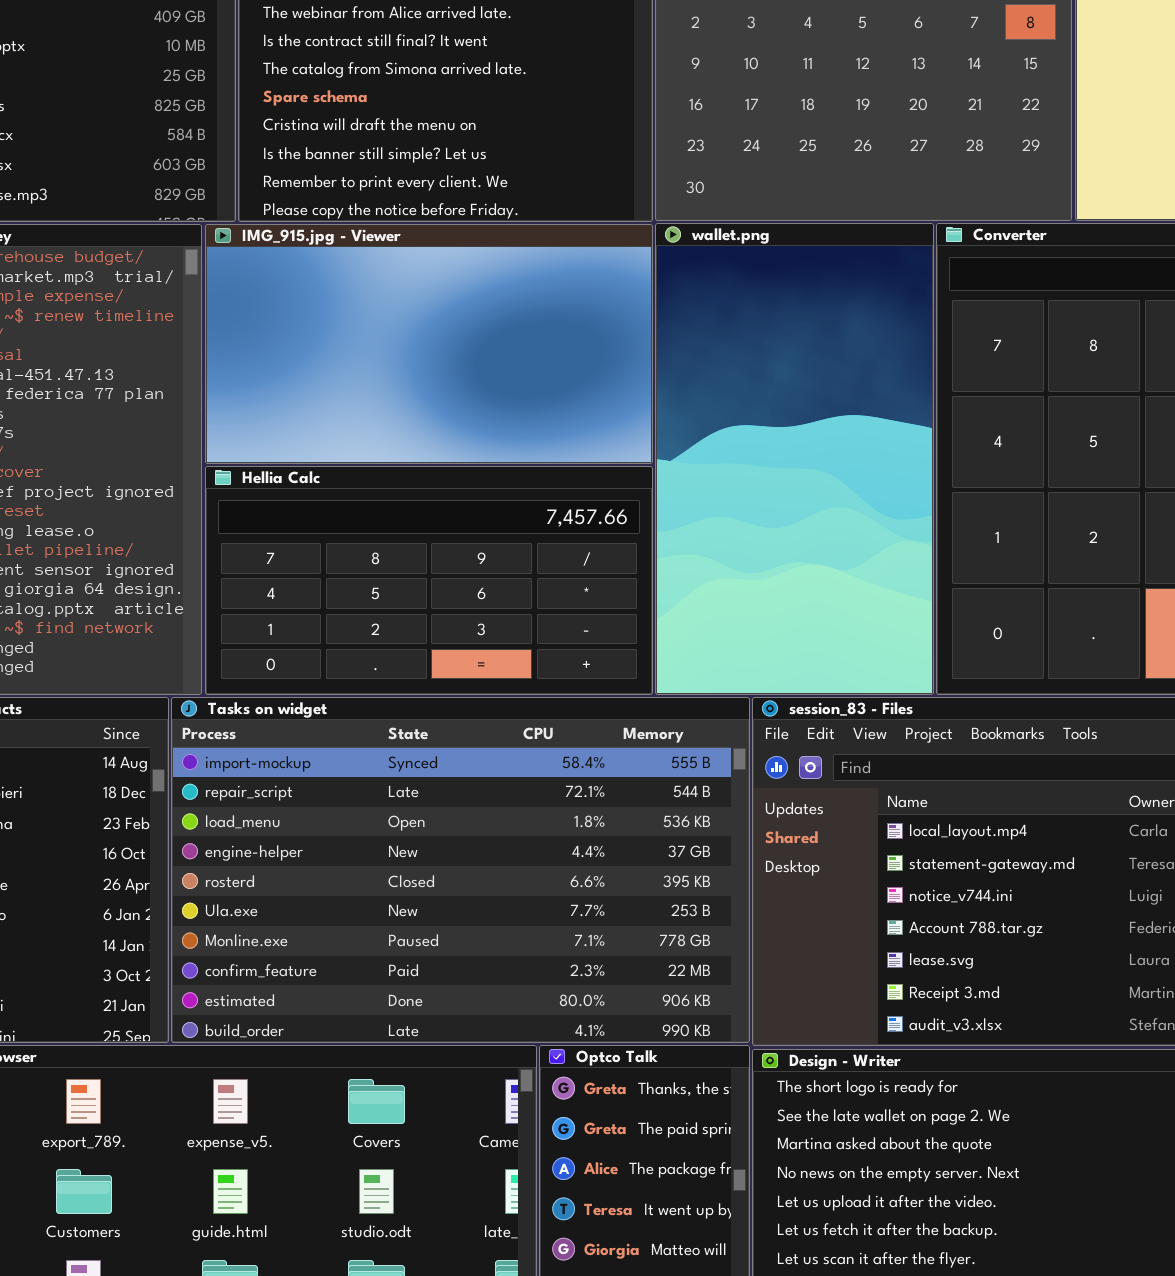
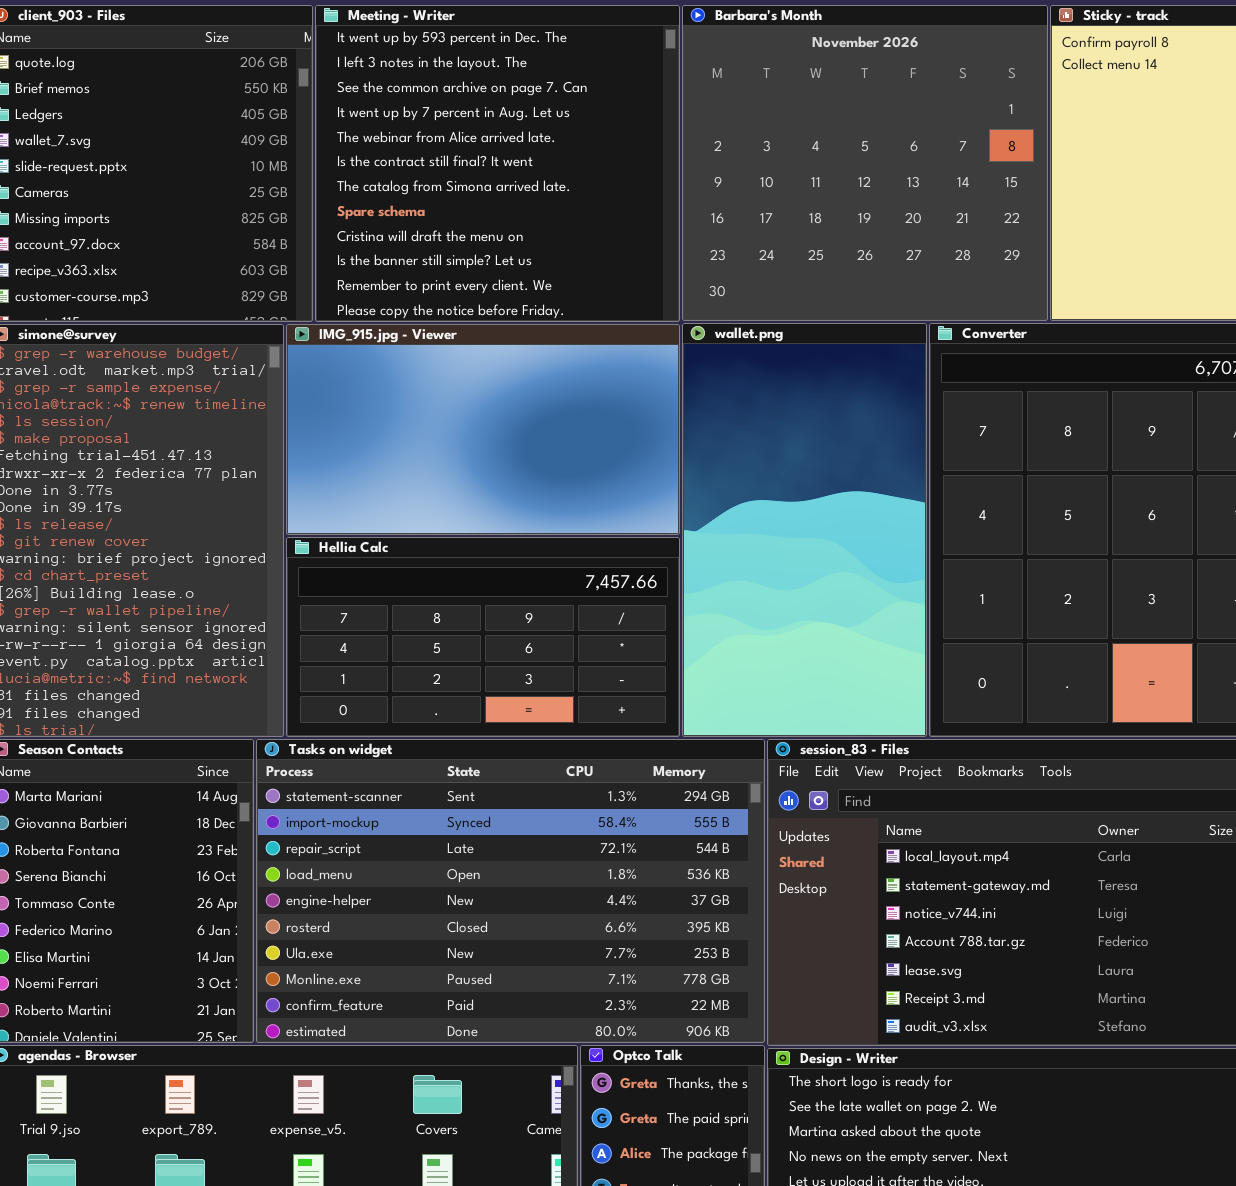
Tasks on widget: [171,697,750,1043] -> [256,739,765,1043], scrolled up 1 row

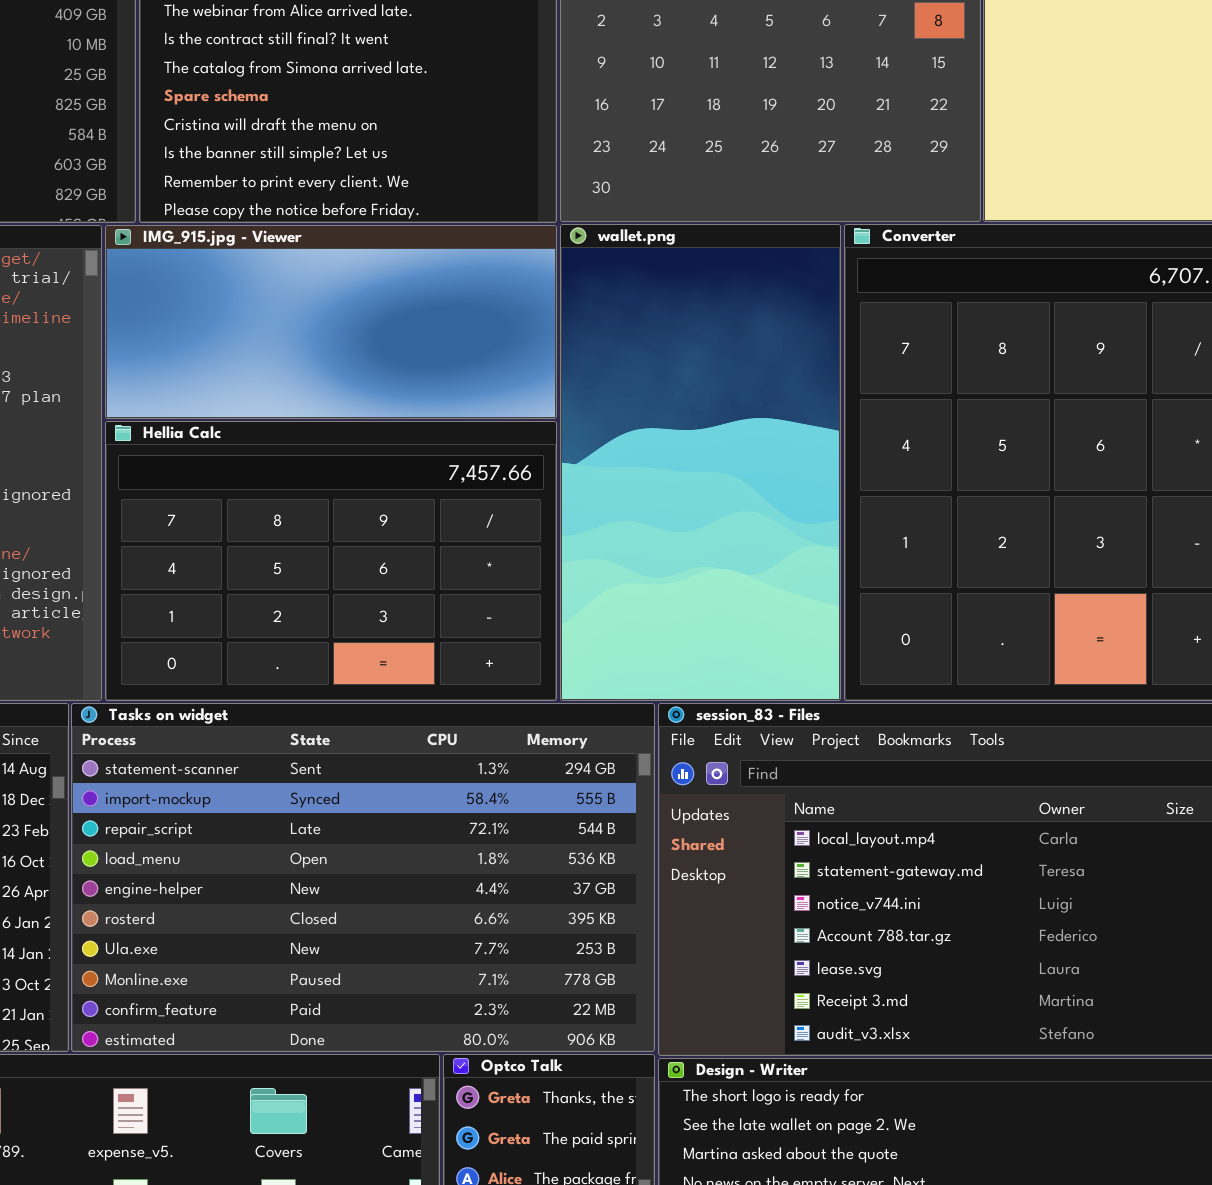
IMG_915.jpg - Viewer: [286,324,680,535] -> [105,225,557,419], resized
Hellia Calc: [286,537,680,737] -> [105,421,557,701], resized

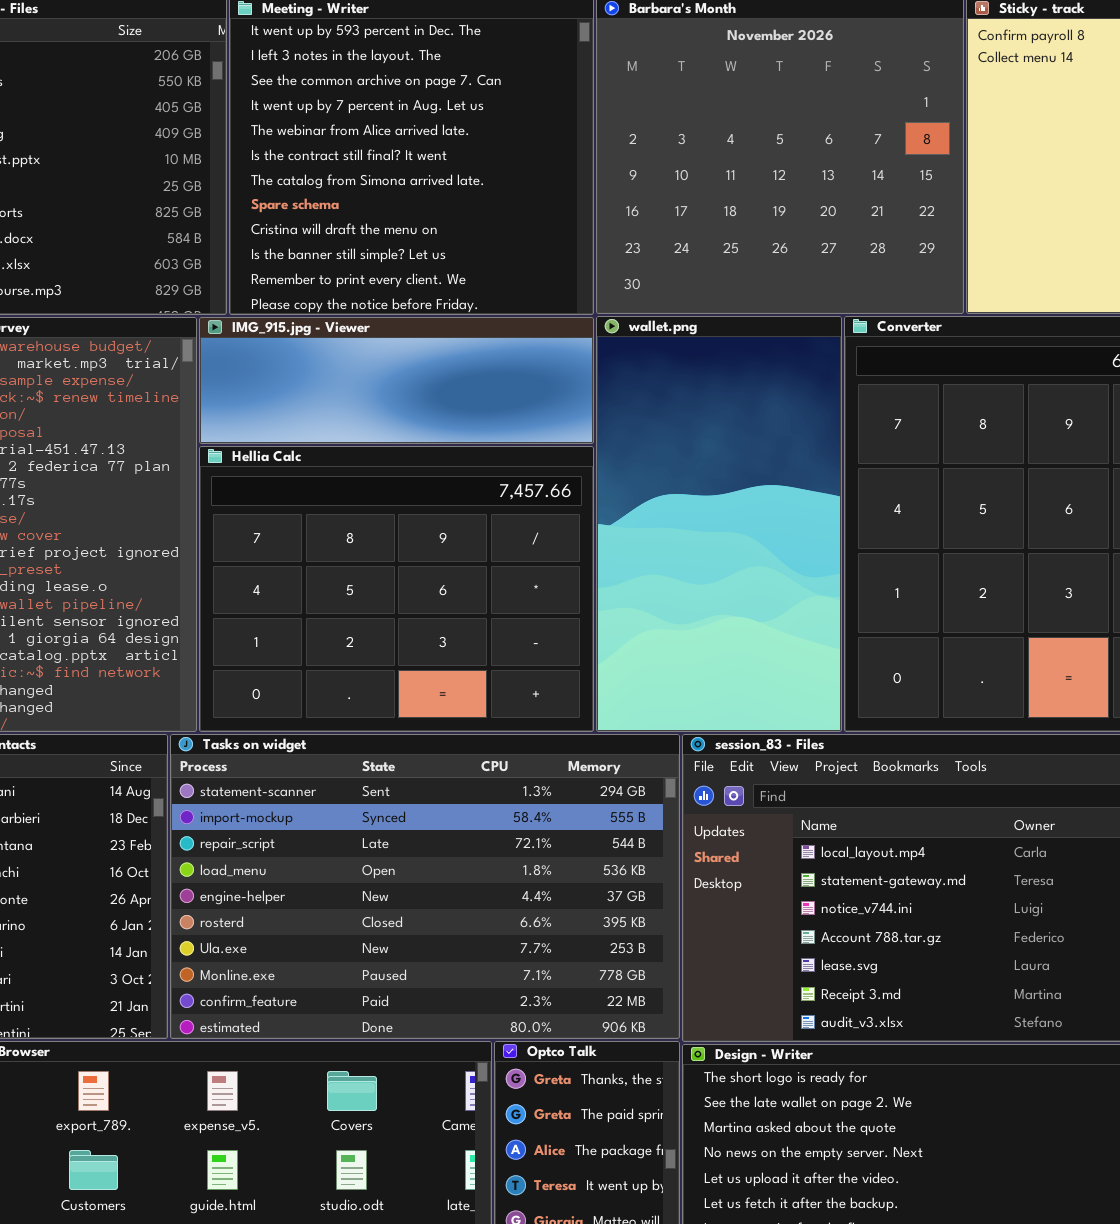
IMG_915.jpg - Viewer: [105,225,557,419] -> [199,317,594,444], resized
Hellia Calc: [105,421,557,701] -> [199,446,594,732], resized

